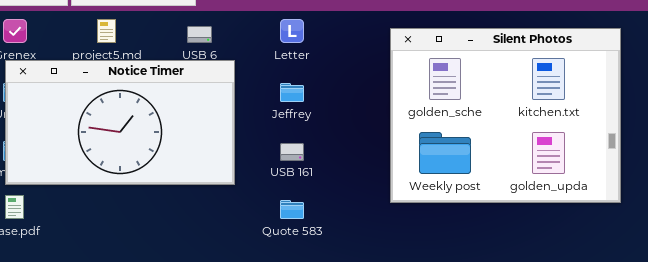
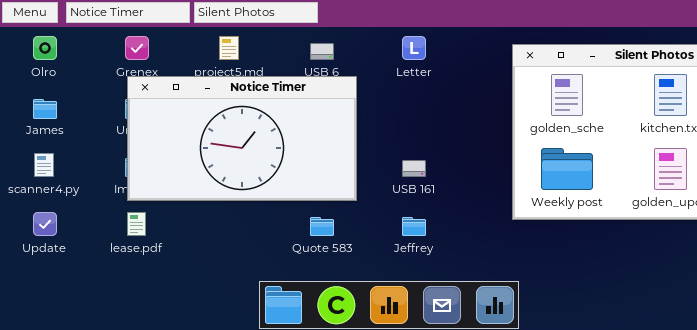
Jeffrey: [280,83,304,102] -> [402,217,426,236], moved
Quote 583: [280,200,304,219] -> [310,217,334,236], moved

